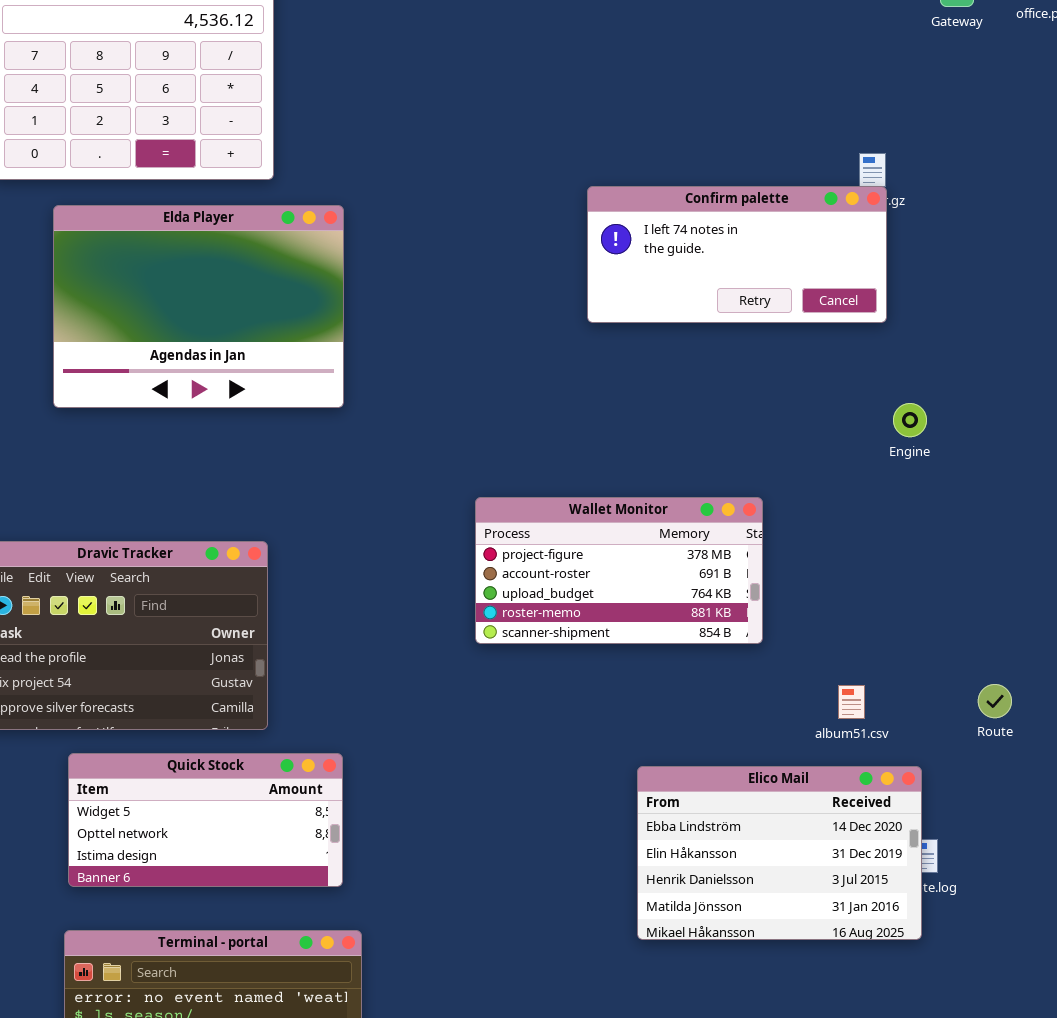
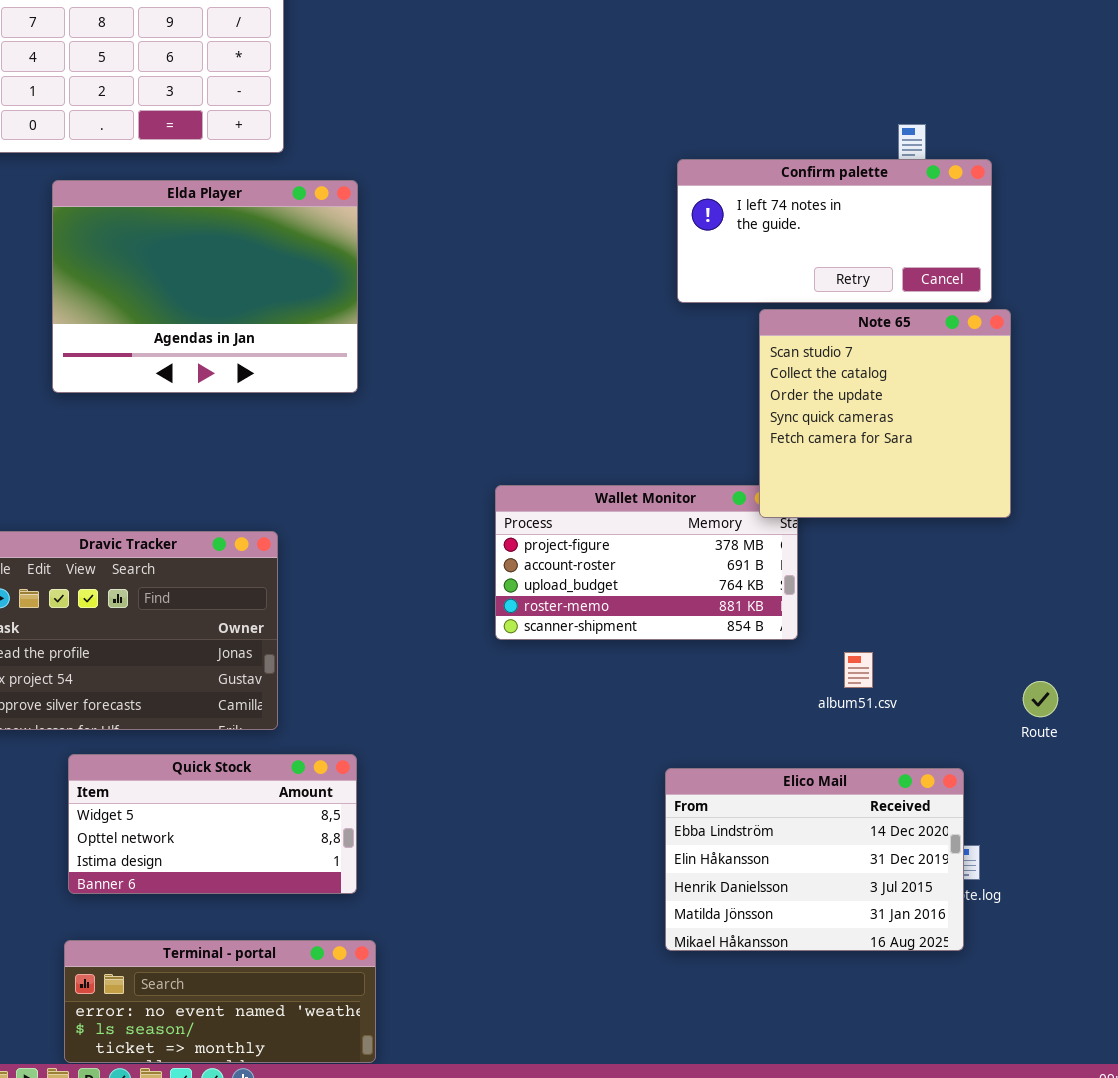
Confirm palette: [587,186,887,323] -> [677,159,992,303], moved
Note 65: none -> [759,309,1011,518], opened
album51.csv: [838,685,865,719] -> [844,652,873,688], moved

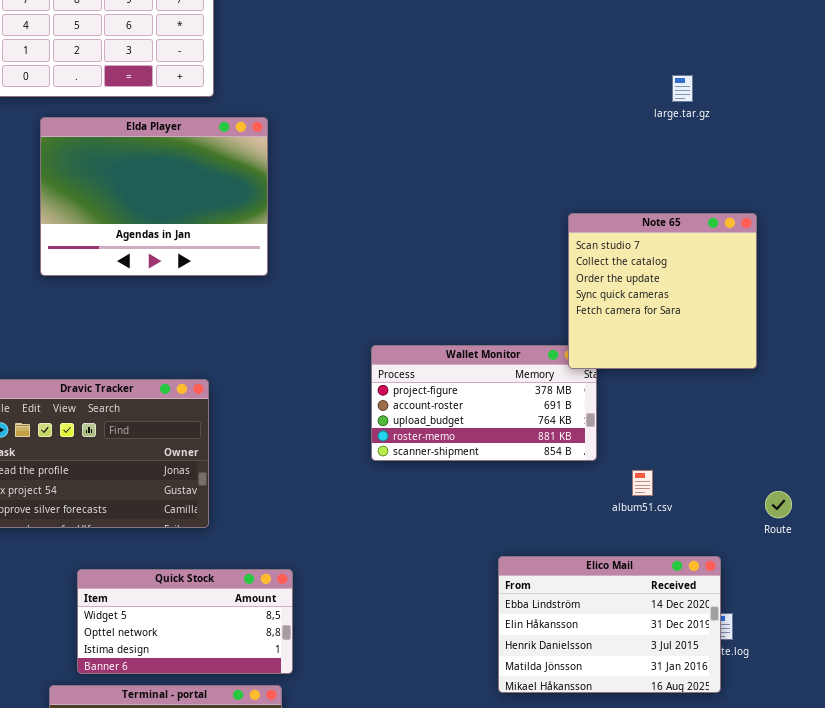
Confirm palette: [677,159,992,303] -> none, closed
Quick Stock: [68,754,357,894] -> [77,569,293,674], moved

